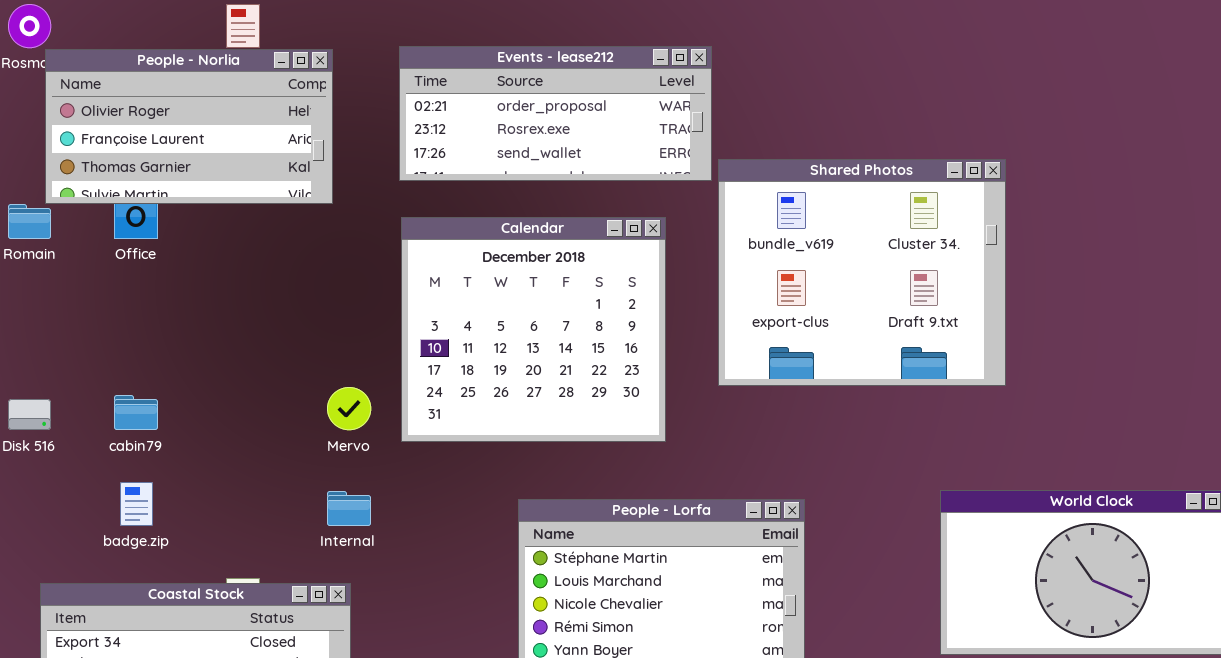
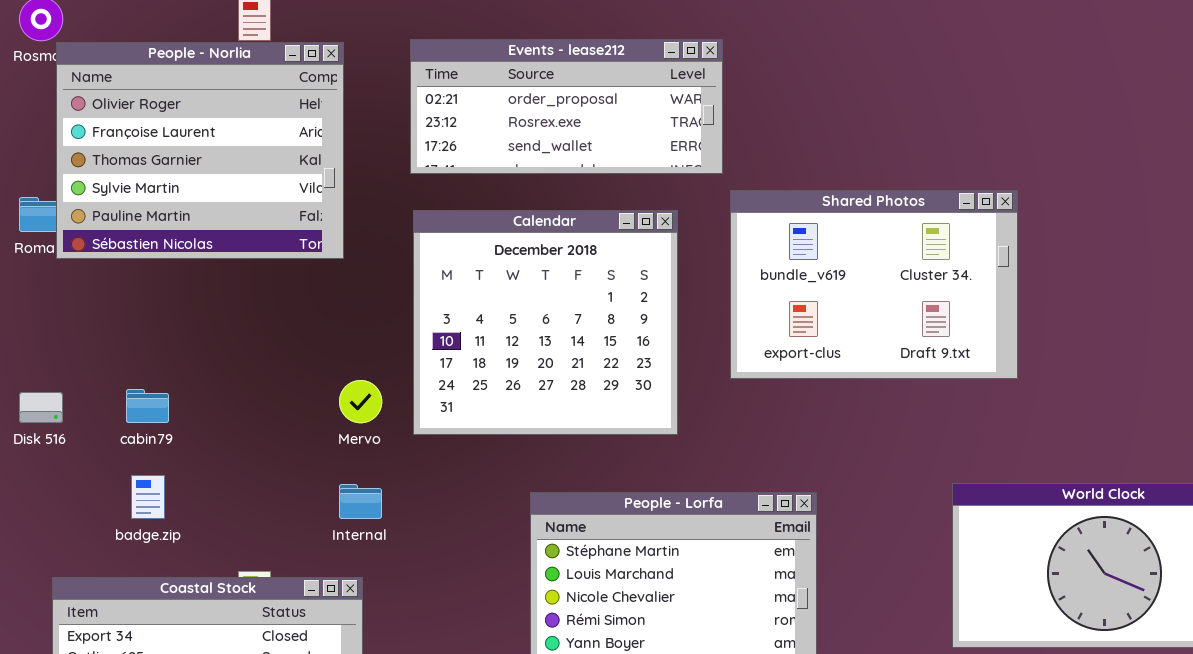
People - Norlia: [45,49,333,204] -> [56,42,344,259], resized
Shared Photos: [718,159,1006,386] -> [730,190,1018,379], resized

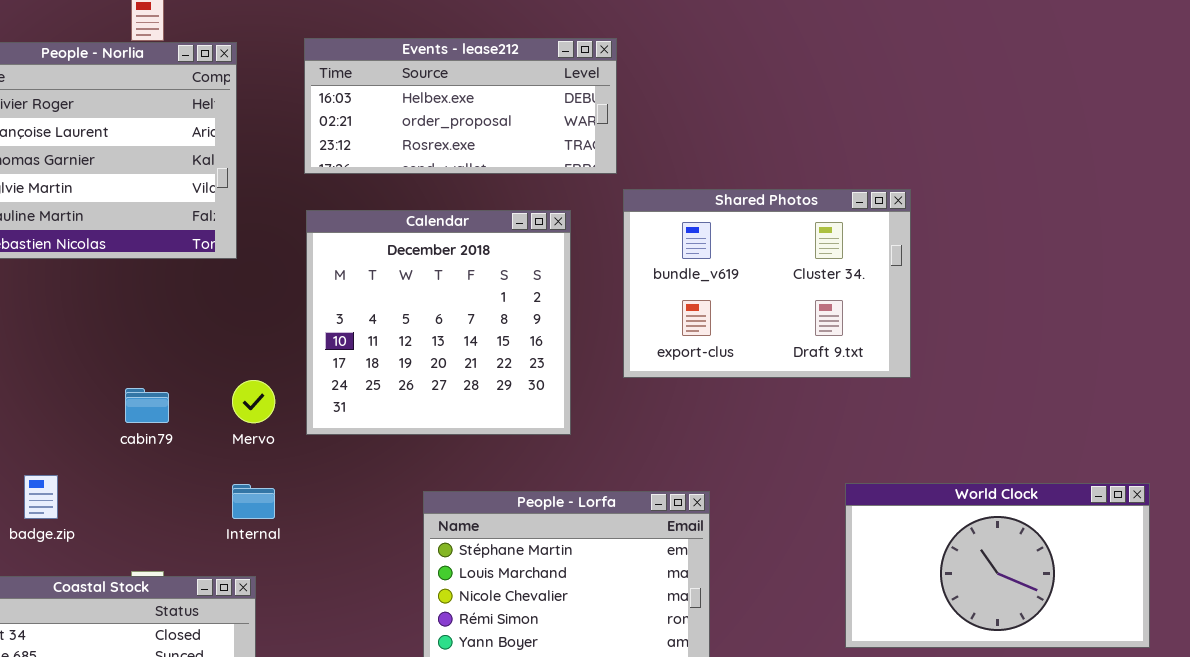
Events - lease212: [410,39,723,174] -> [304,38,617,174], scrolled up 1 row
cabin79: [126,389,169,423] -> [125,388,169,423], moved

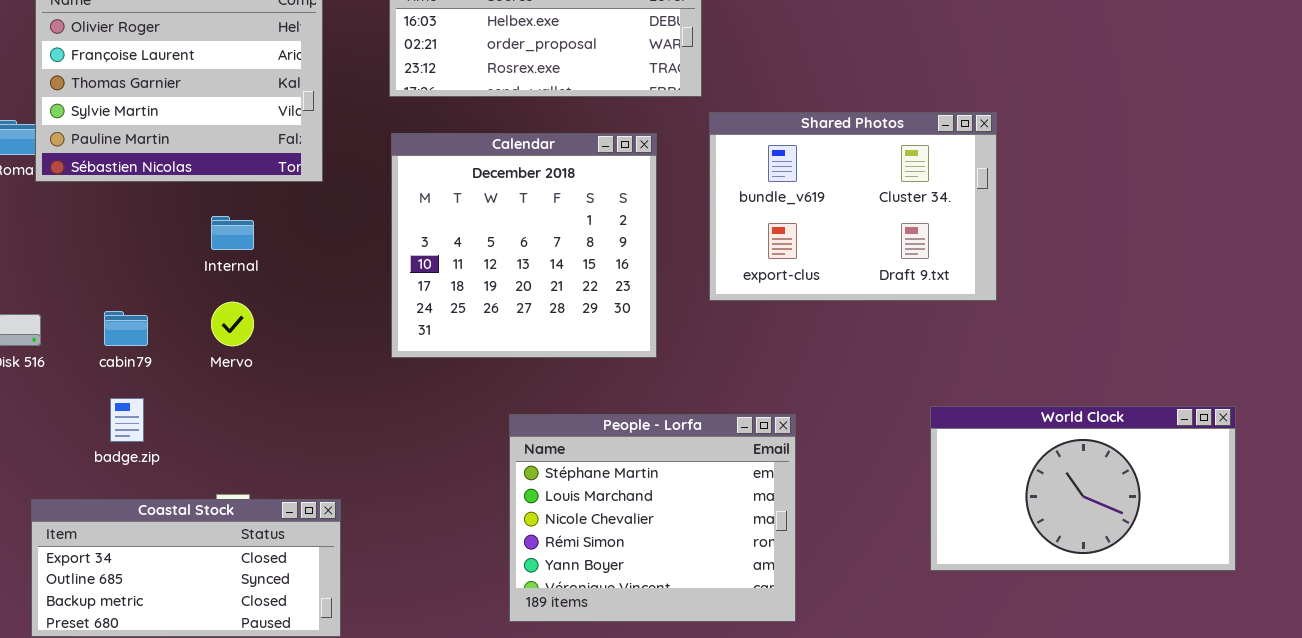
Mervo: [232,380,275,423] -> [211,302,254,346], moved
cabin79: [125,388,169,423] -> [104,311,148,346], moved
Internal: [232,484,275,519] -> [211,216,254,250], moved

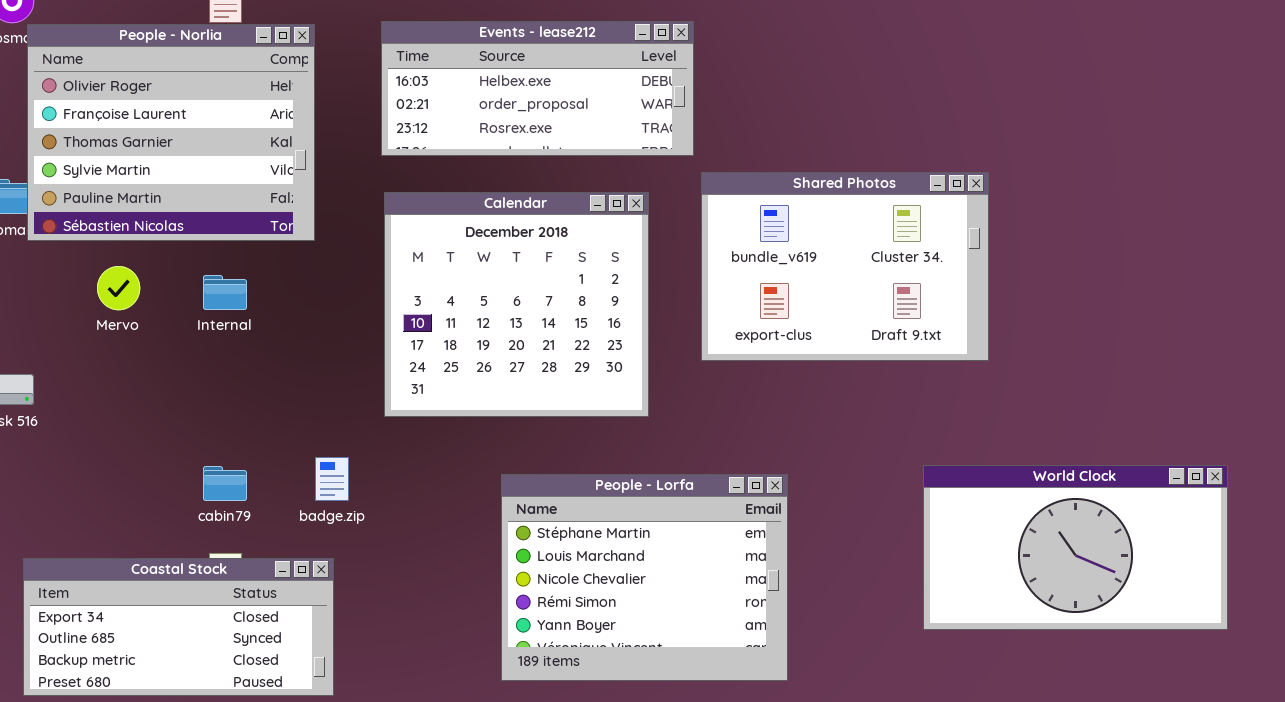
Mervo: [211,302,254,346] -> [97,266,140,310], moved
cabin79: [104,311,148,346] -> [203,466,247,501], moved
badge.zip: [110,398,144,442] -> [315,457,349,501], moved

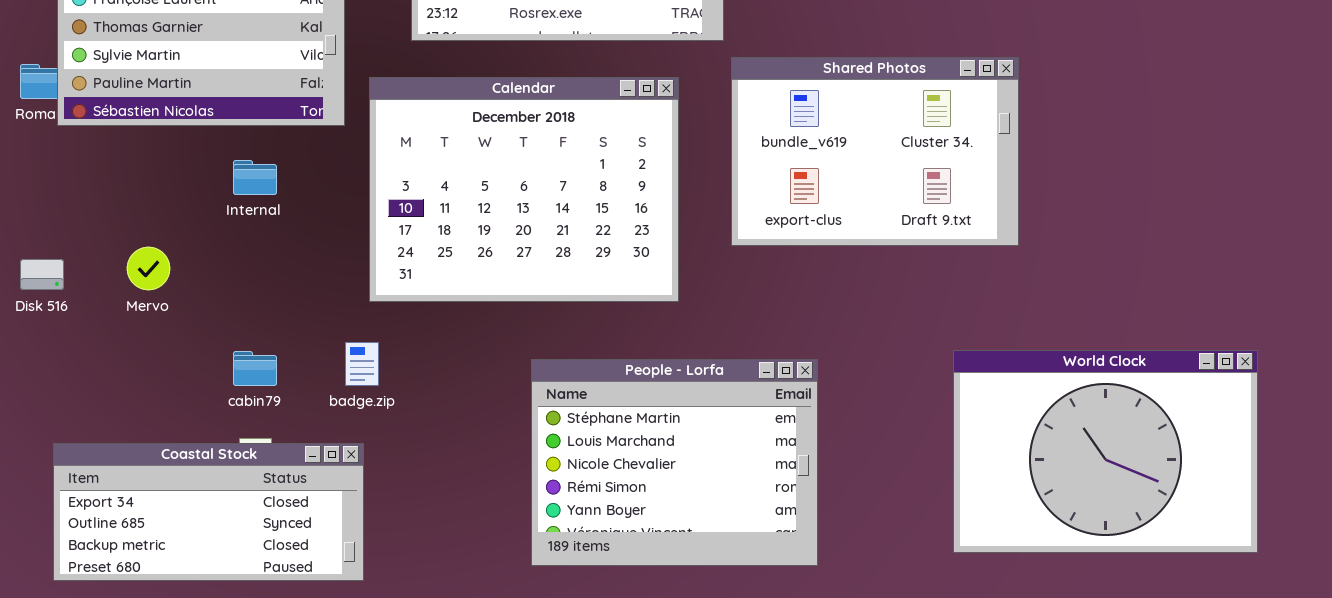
Calendar: [384,192,649,417] -> [369,77,679,302], resized
Mervo: [97,266,140,310] -> [127,247,170,290], moved
World Clock: [923,465,1228,630] -> [953,350,1258,553], resized

